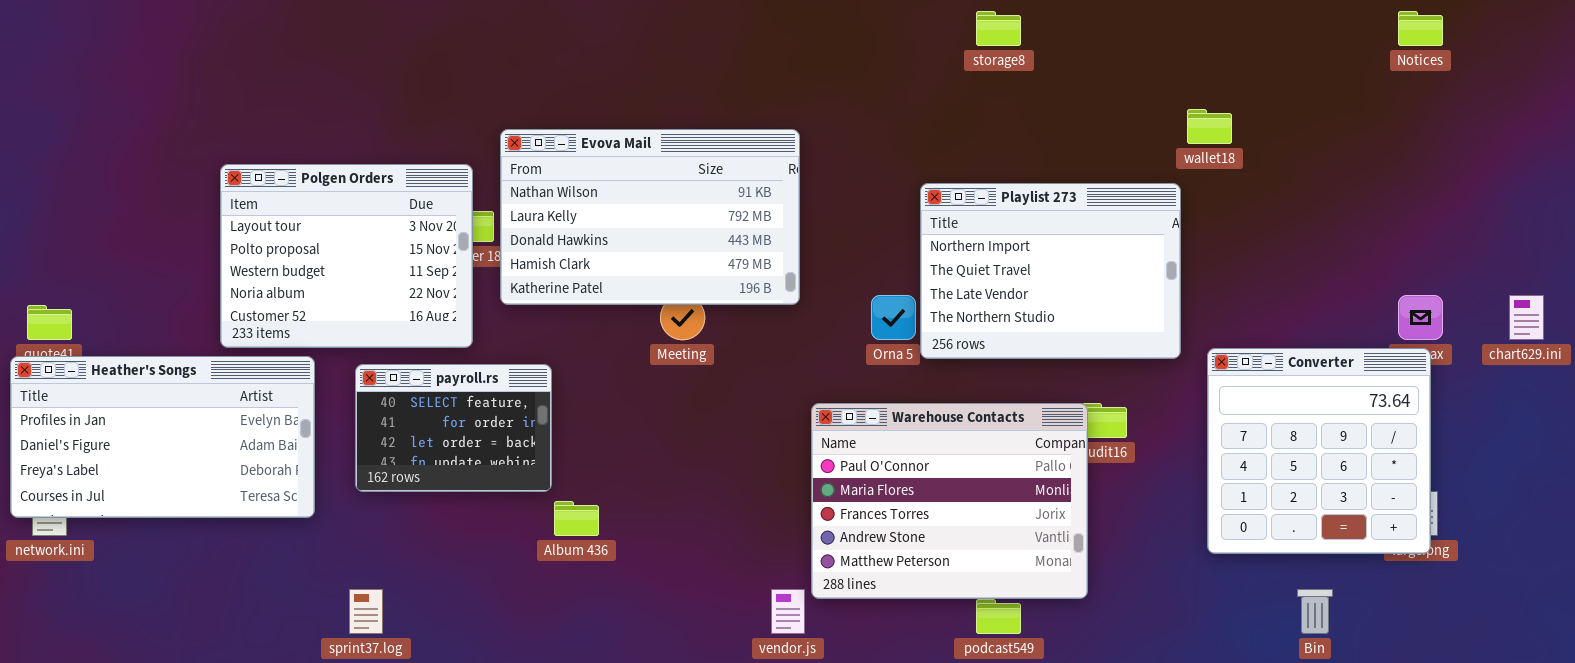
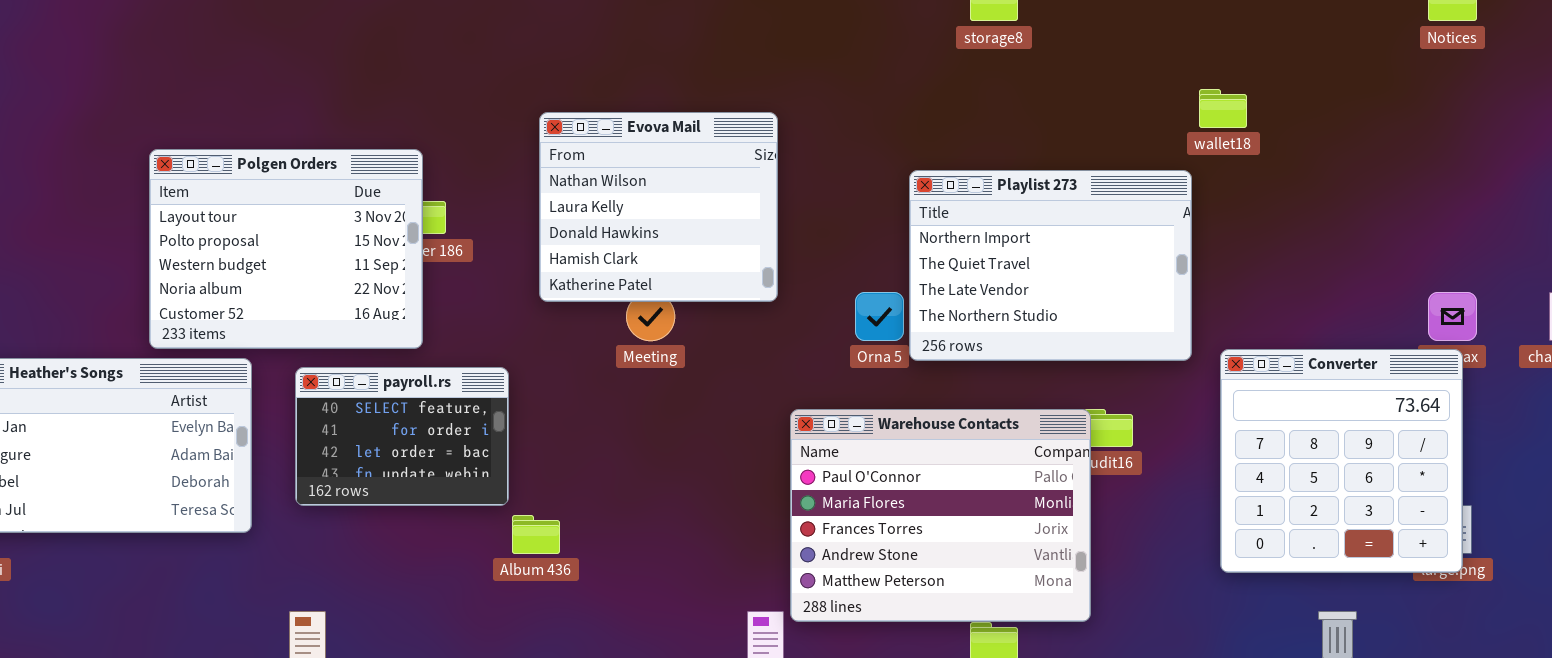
Evova Mail: [500,129,800,305] -> [539,112,778,302], resized

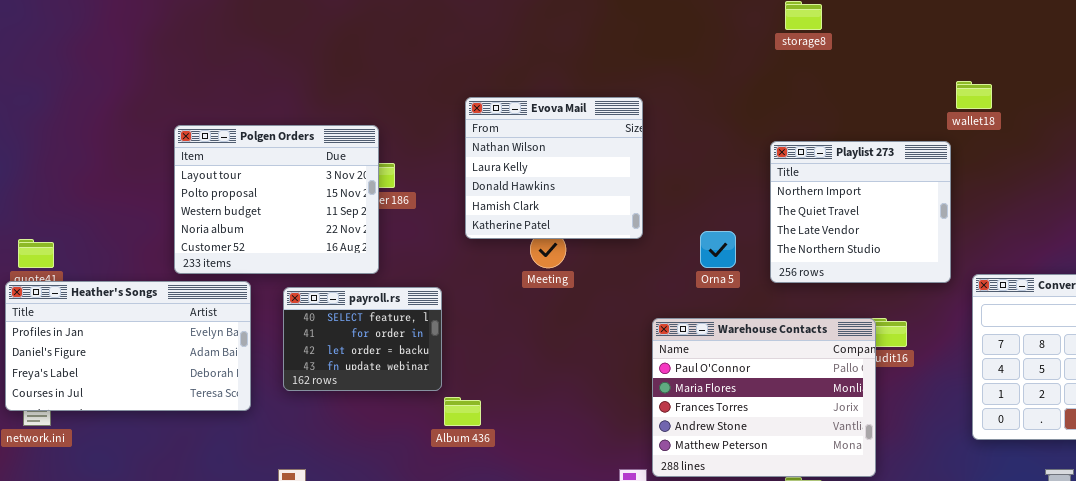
Playlist 273: [909,170,1192,361] -> [770,141,951,283], resized

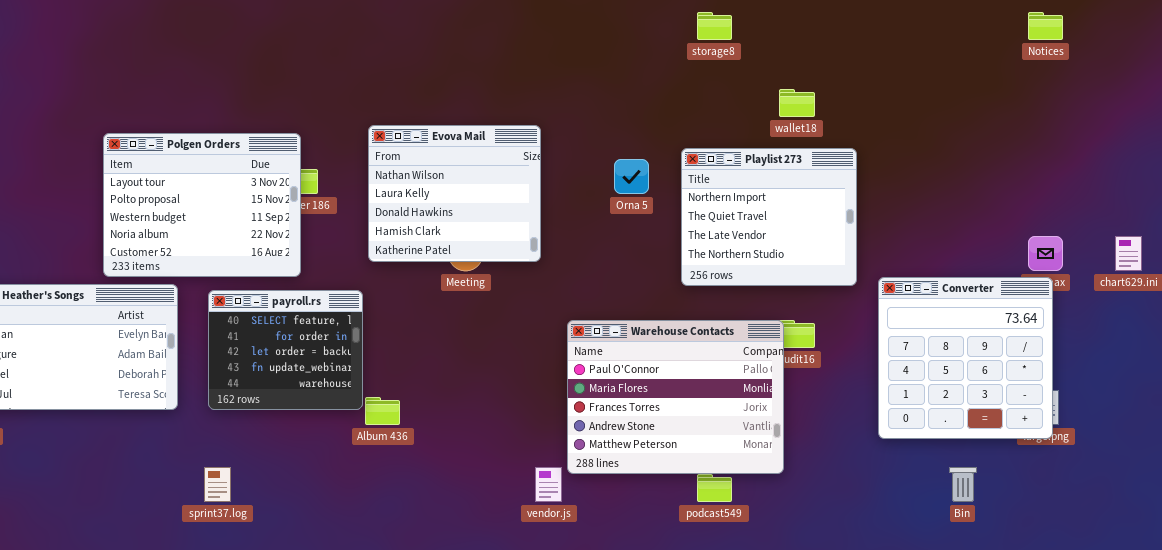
wallet18: [956,81,992,109] -> [779,89,815,117], moved
Evova Mail: [465,97,643,239] -> [368,125,541,262], moved
Orna 5: [700,231,736,268] -> [614,159,649,194], moved
payroll.rs: [283,287,442,391] -> [208,290,363,410], resized

